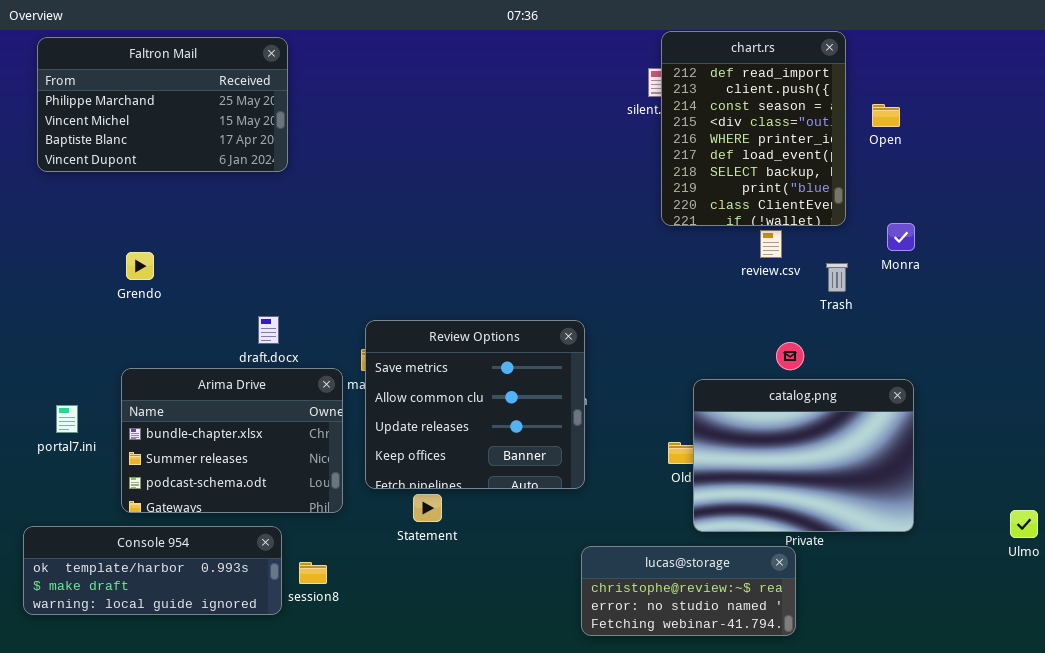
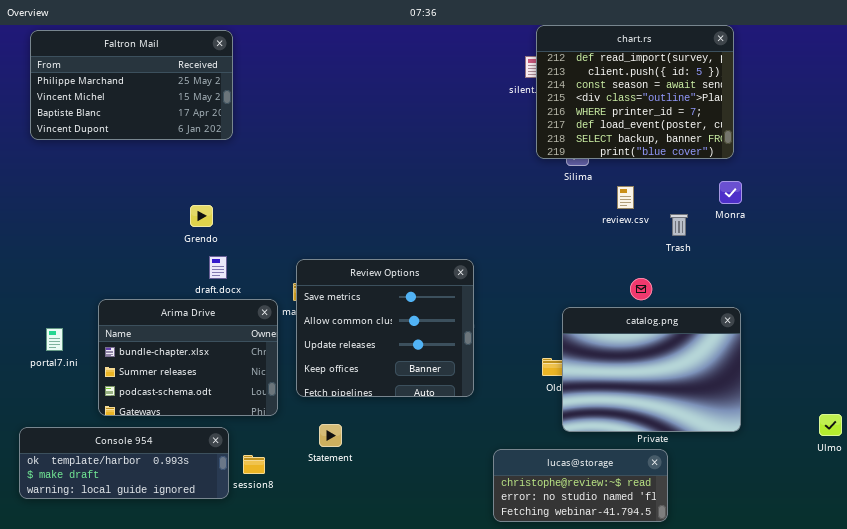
chart.rs: [661,31,846,226] -> [536,25,734,159], resized
Grendo: [126,252,154,280] -> [190,205,213,227], moved
Statement: [413,494,442,522] -> [319,424,342,447], moved
lucas@storage: [581,546,796,636] -> [493,449,668,522], moved

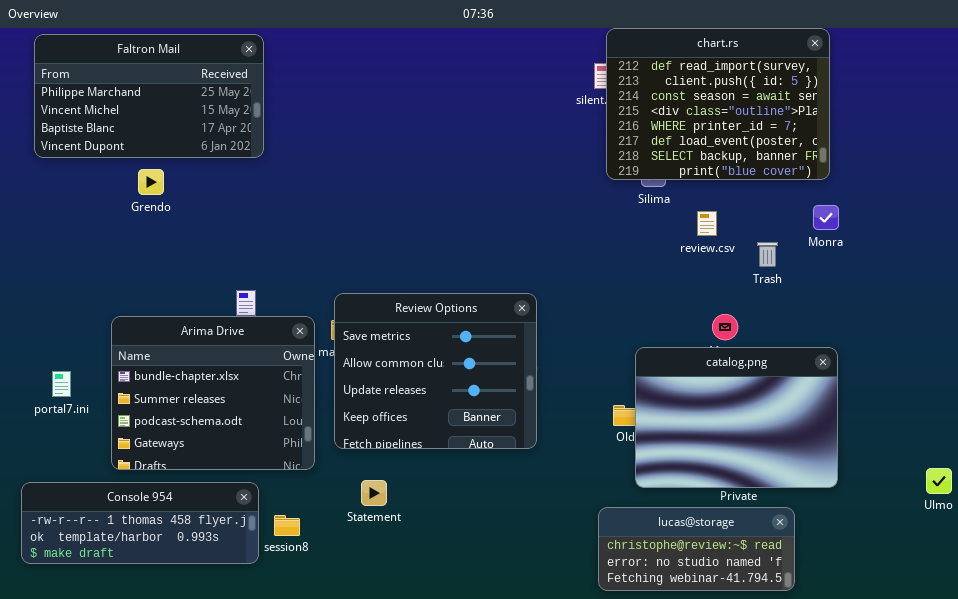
Grendo: [190,205,213,227] -> [138,169,164,195], moved
Arima Drive: [98,299,278,416] -> [111,316,315,470], resized
Console 954: [19,427,229,499] -> [21,482,259,564], scrolled up 1 row
lucas@storage: [493,449,668,522] -> [598,507,795,591], moved

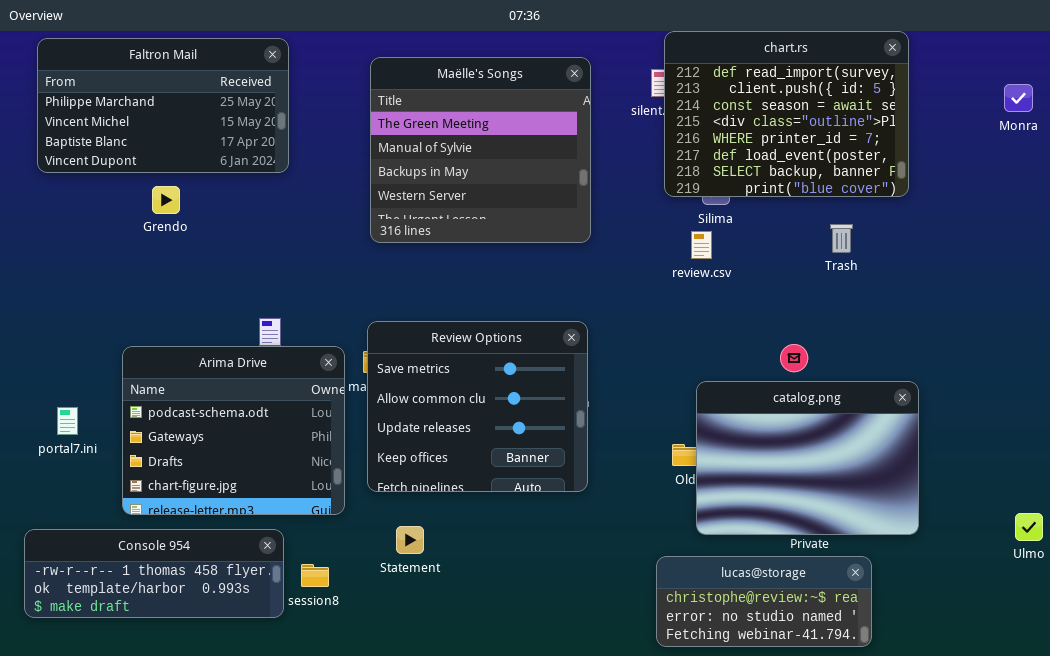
Maëlle's Songs: none -> [370,57,591,243], opened
Monra: [813,205,839,230] -> [1004,84,1033,112], moved
review.csv: [697,211,717,236] -> [691,231,712,259], moved
Trash: [757,242,778,267] -> [830,224,853,253], moved
Arima Drive: [111,316,315,470] -> [122,346,345,515], scrolled down 2 rows

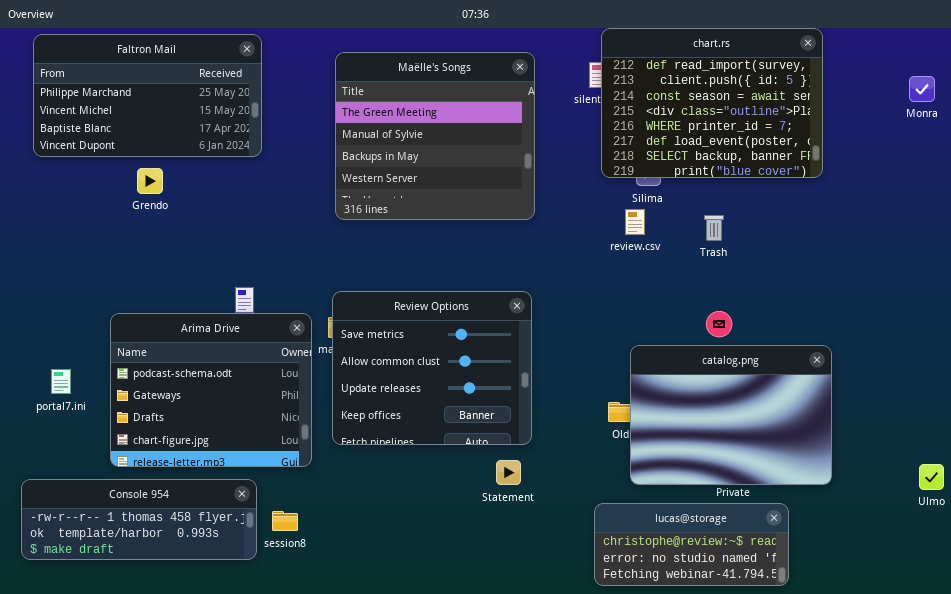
Trash: [830,224,853,253] -> [704,215,724,241], moved
Statement: [396,526,424,554] -> [496,460,521,485], moved

